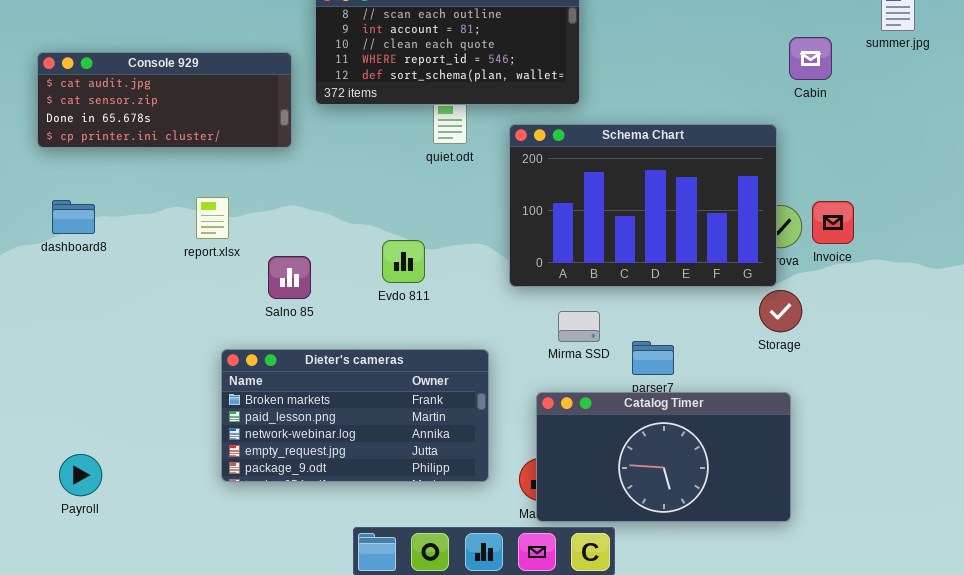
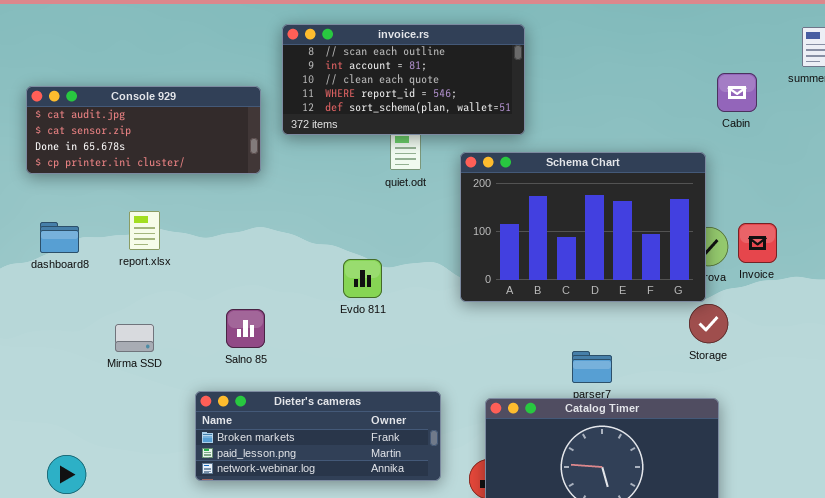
report.xlsx: [196,197,229,239] -> [129,211,160,250], moved
Salno 85: [268,256,311,299] -> [226,309,265,348], moved
Mirma SSD: [558,311,600,342] -> [115,324,154,352], moved
Dieter's cameras: [221,349,489,482] -> [195,391,441,481], resized

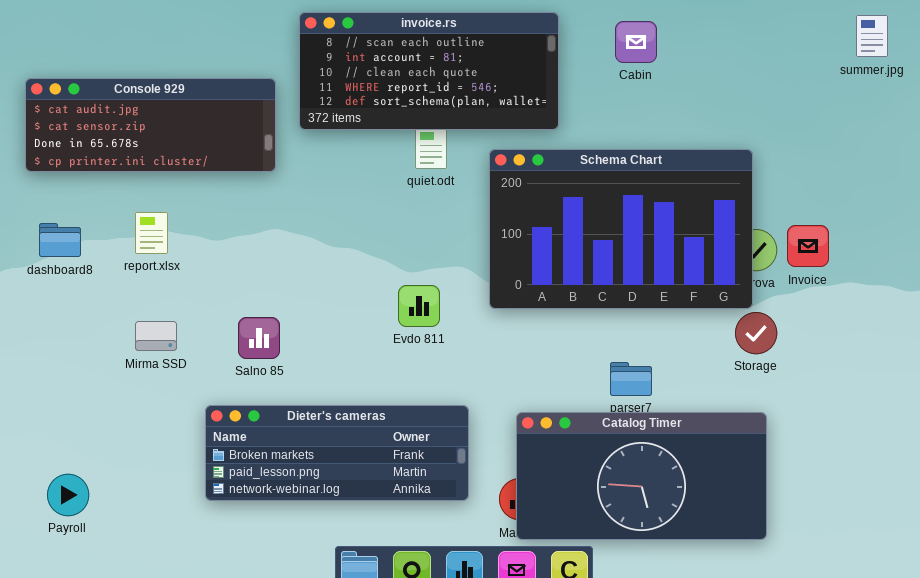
Cabin: [717,73,757,112] -> [615,21,657,63], moved
Evdo 811: [343,259,382,298] -> [398,285,440,327], moved
Mirma SSD: [115,324,154,352] -> [135,321,177,351], moved

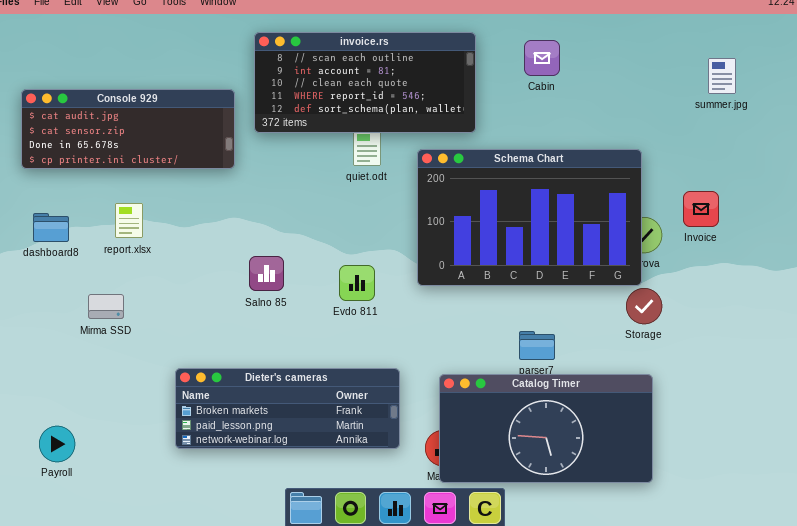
summer.jpg: [856,15,888,57] -> [708,58,736,94], moved
Invoice: [787,225,829,267] -> [683,191,719,227], moved
Salno 85: [238,317,280,359] -> [249,256,284,291], moved
Mirma SSD: [135,321,177,351] -> [88,294,124,319], moved

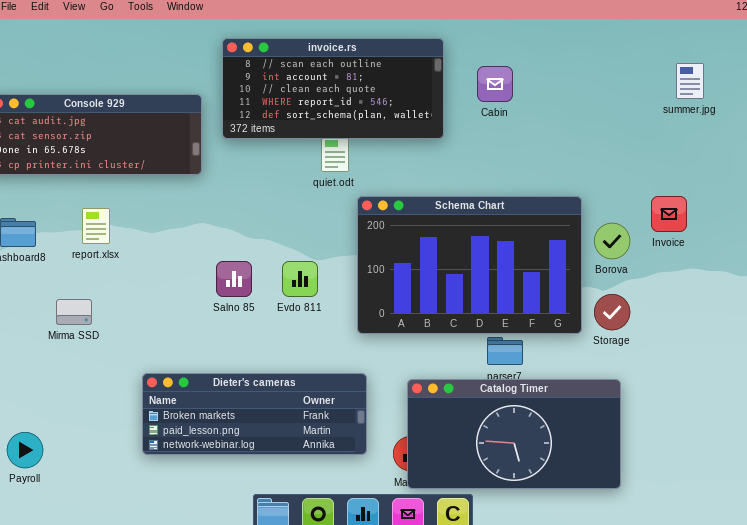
Cabin: [524,40,560,76] -> [477,66,513,102], moved
Schema Chart: [417,149,642,286] -> [357,196,582,334], moved
Evdo 811: [339,265,375,301] -> [282,261,318,297], moved

